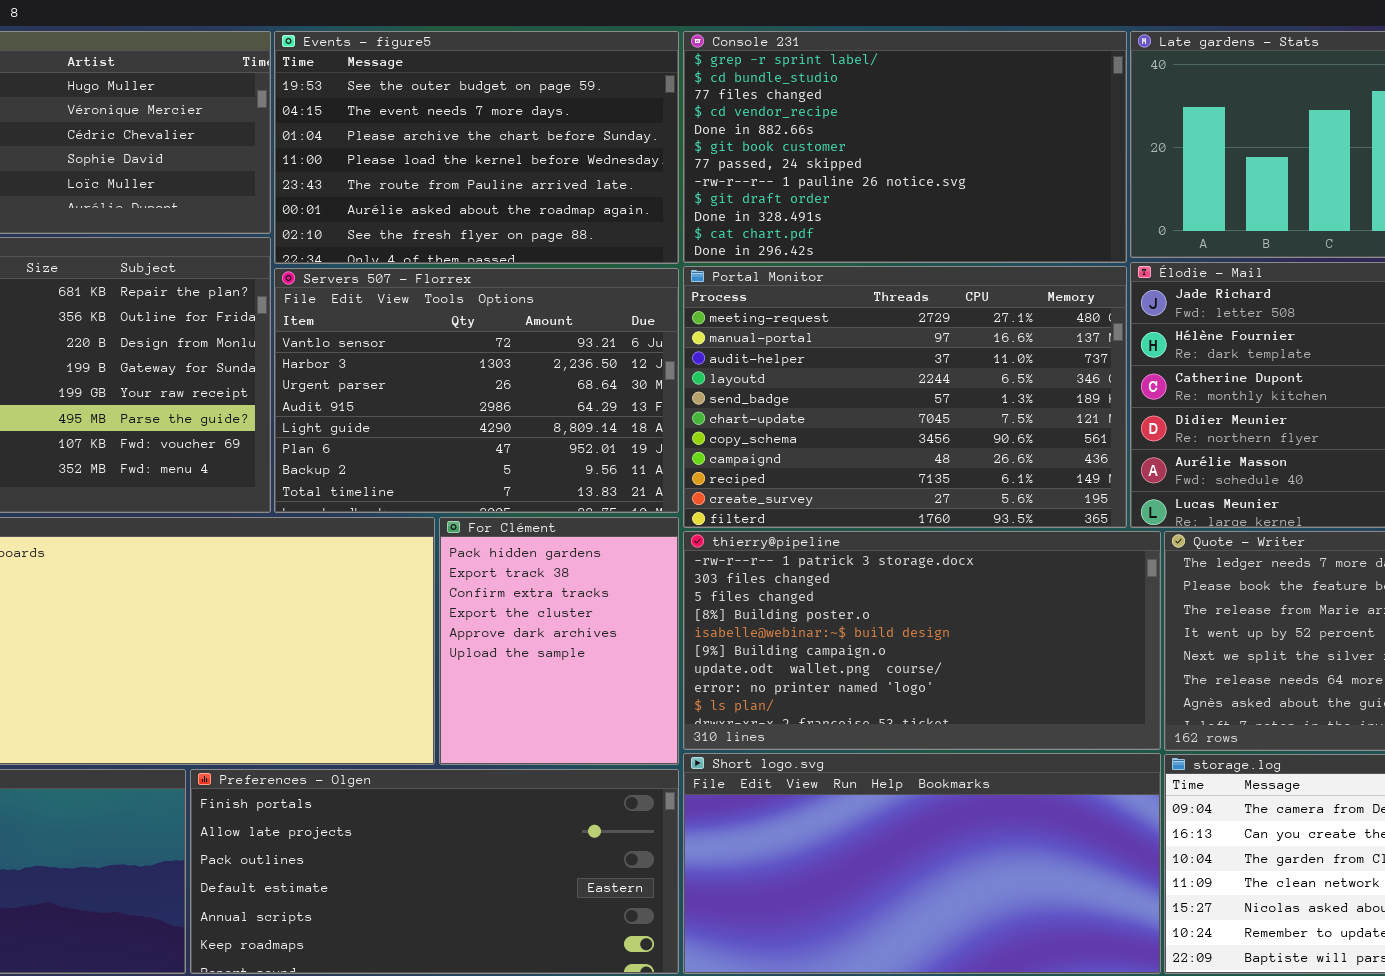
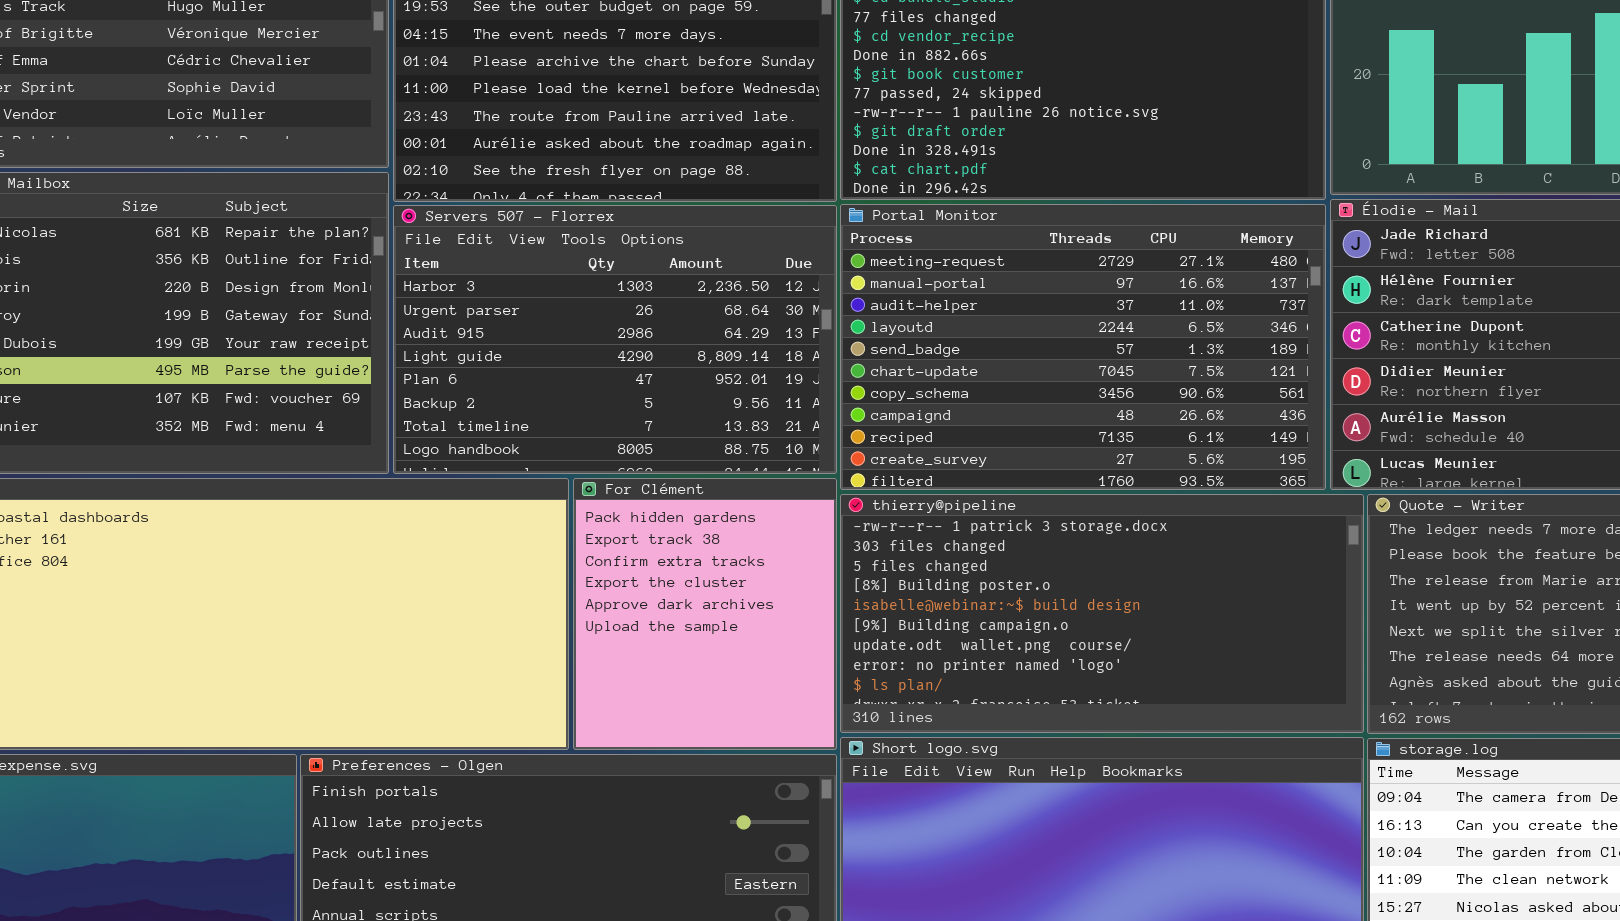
Servers 507 - Florrex: [274,268,679,513] -> [393,205,837,474], scrolled down 1 row

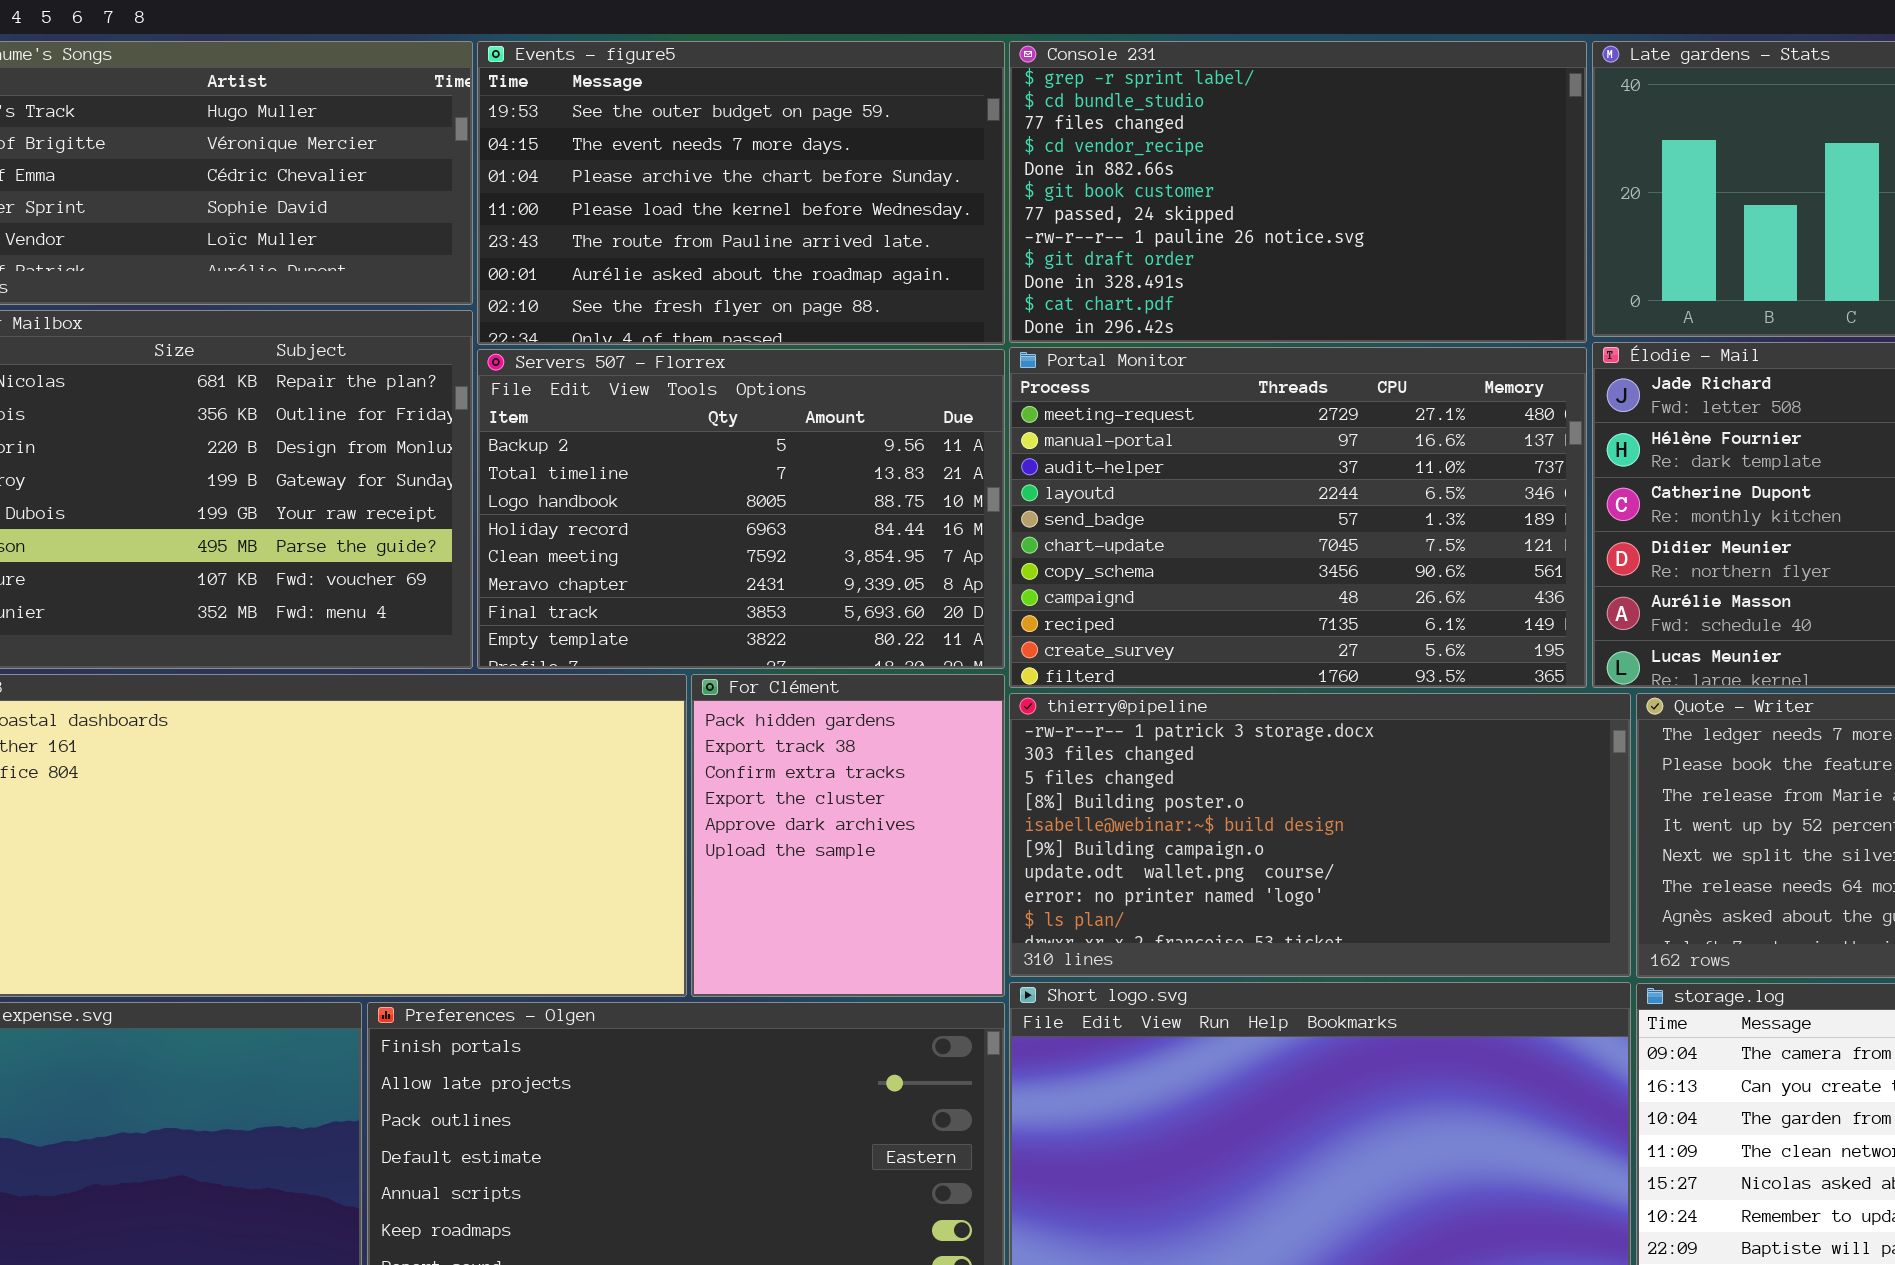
Servers 507 - Florrex: [393,205,837,474] -> [477,349,1005,669], scrolled down 5 rows

